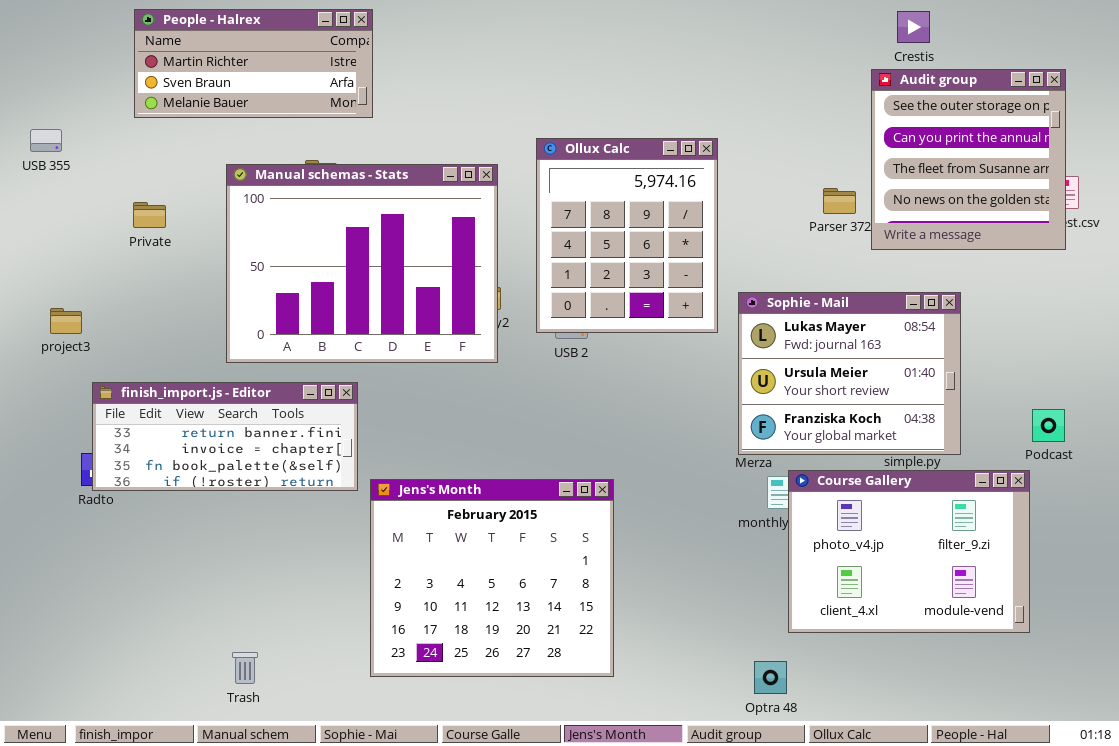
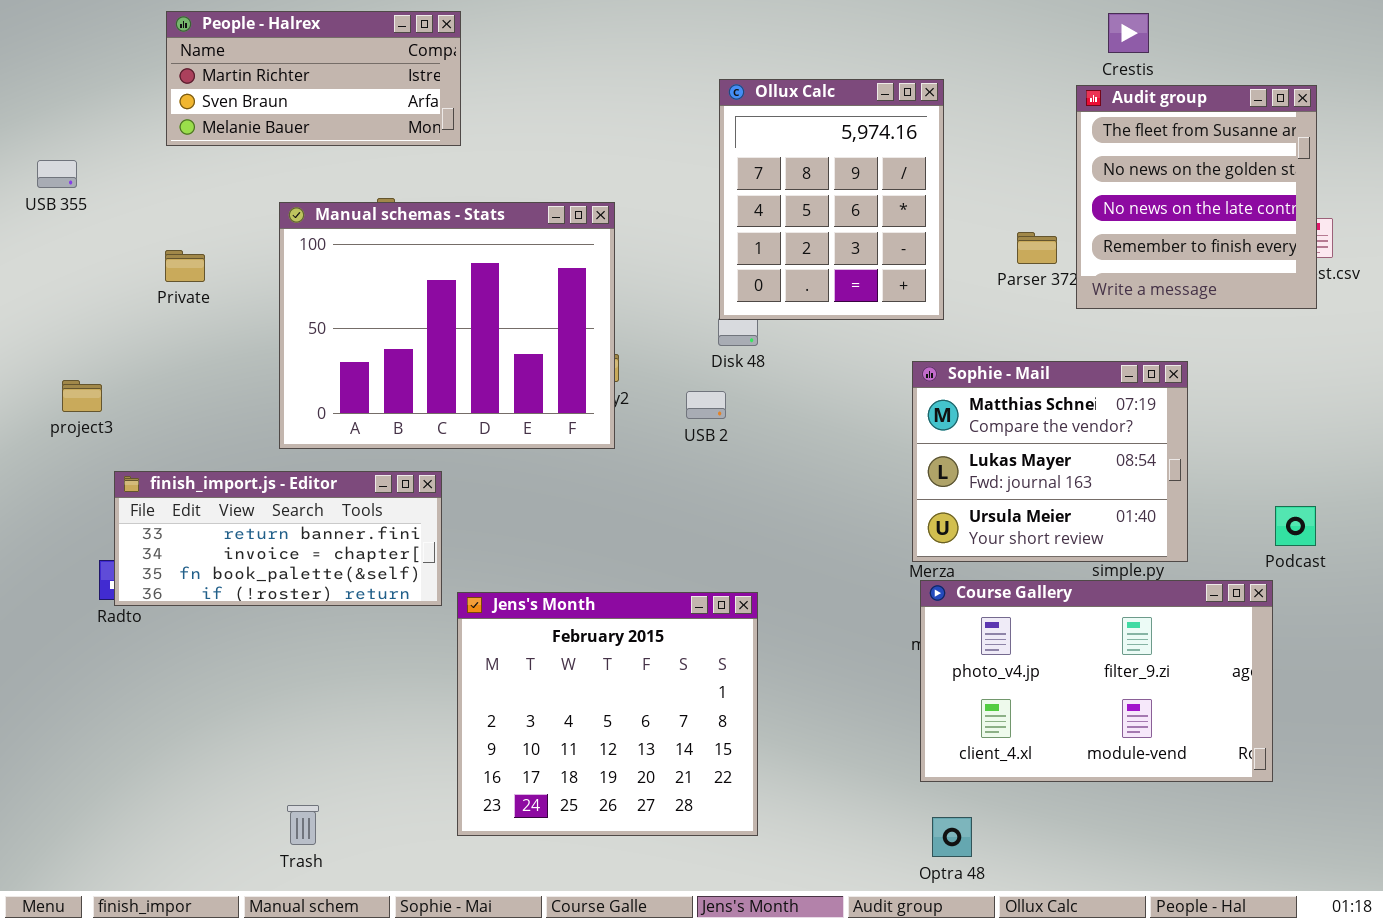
Audit group: [871,69,1066,250] -> [1076,85,1317,309], scrolled down 2 rows
Ollux Calc: [536,138,718,333] -> [719,79,944,320], moved
Sophie - Mail: [738,292,961,455] -> [912,361,1188,562], scrolled up 1 row
Course Gallery: [788,470,1030,633] -> [920,580,1273,782], resized

